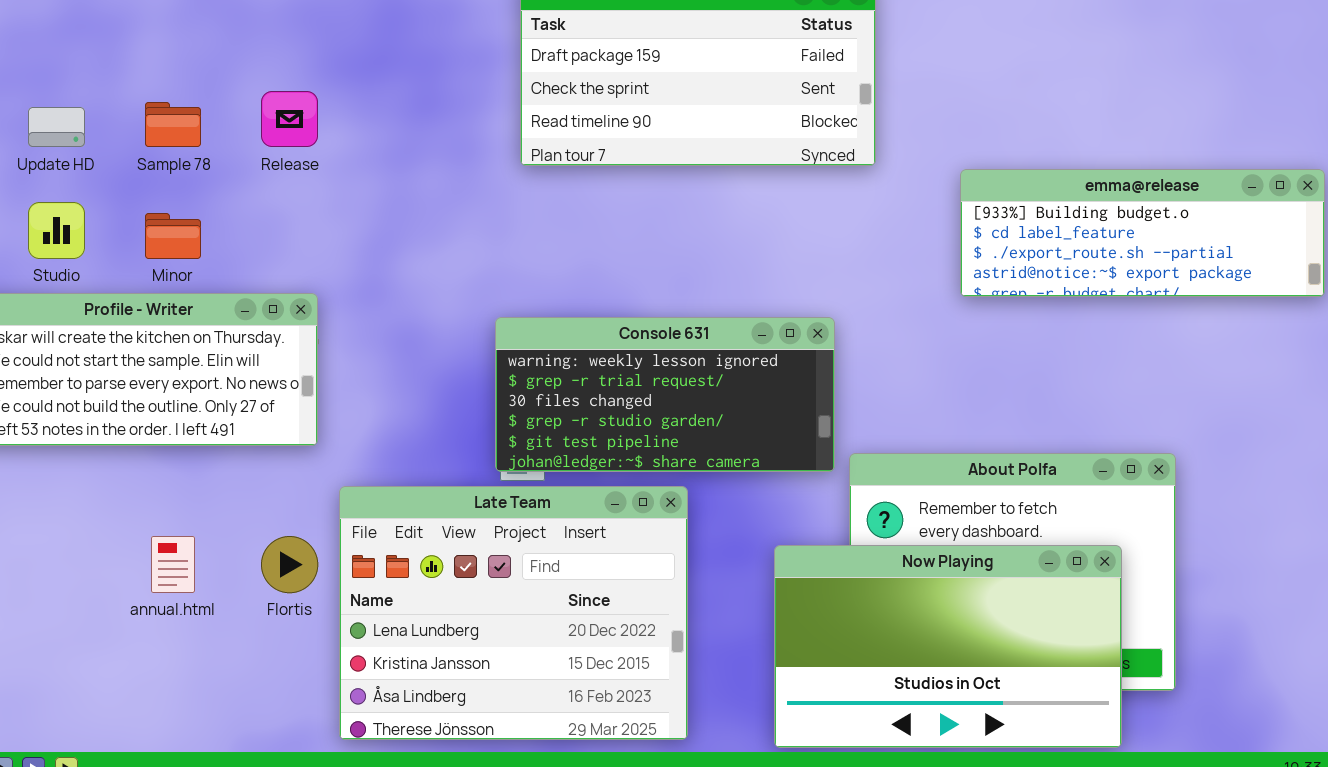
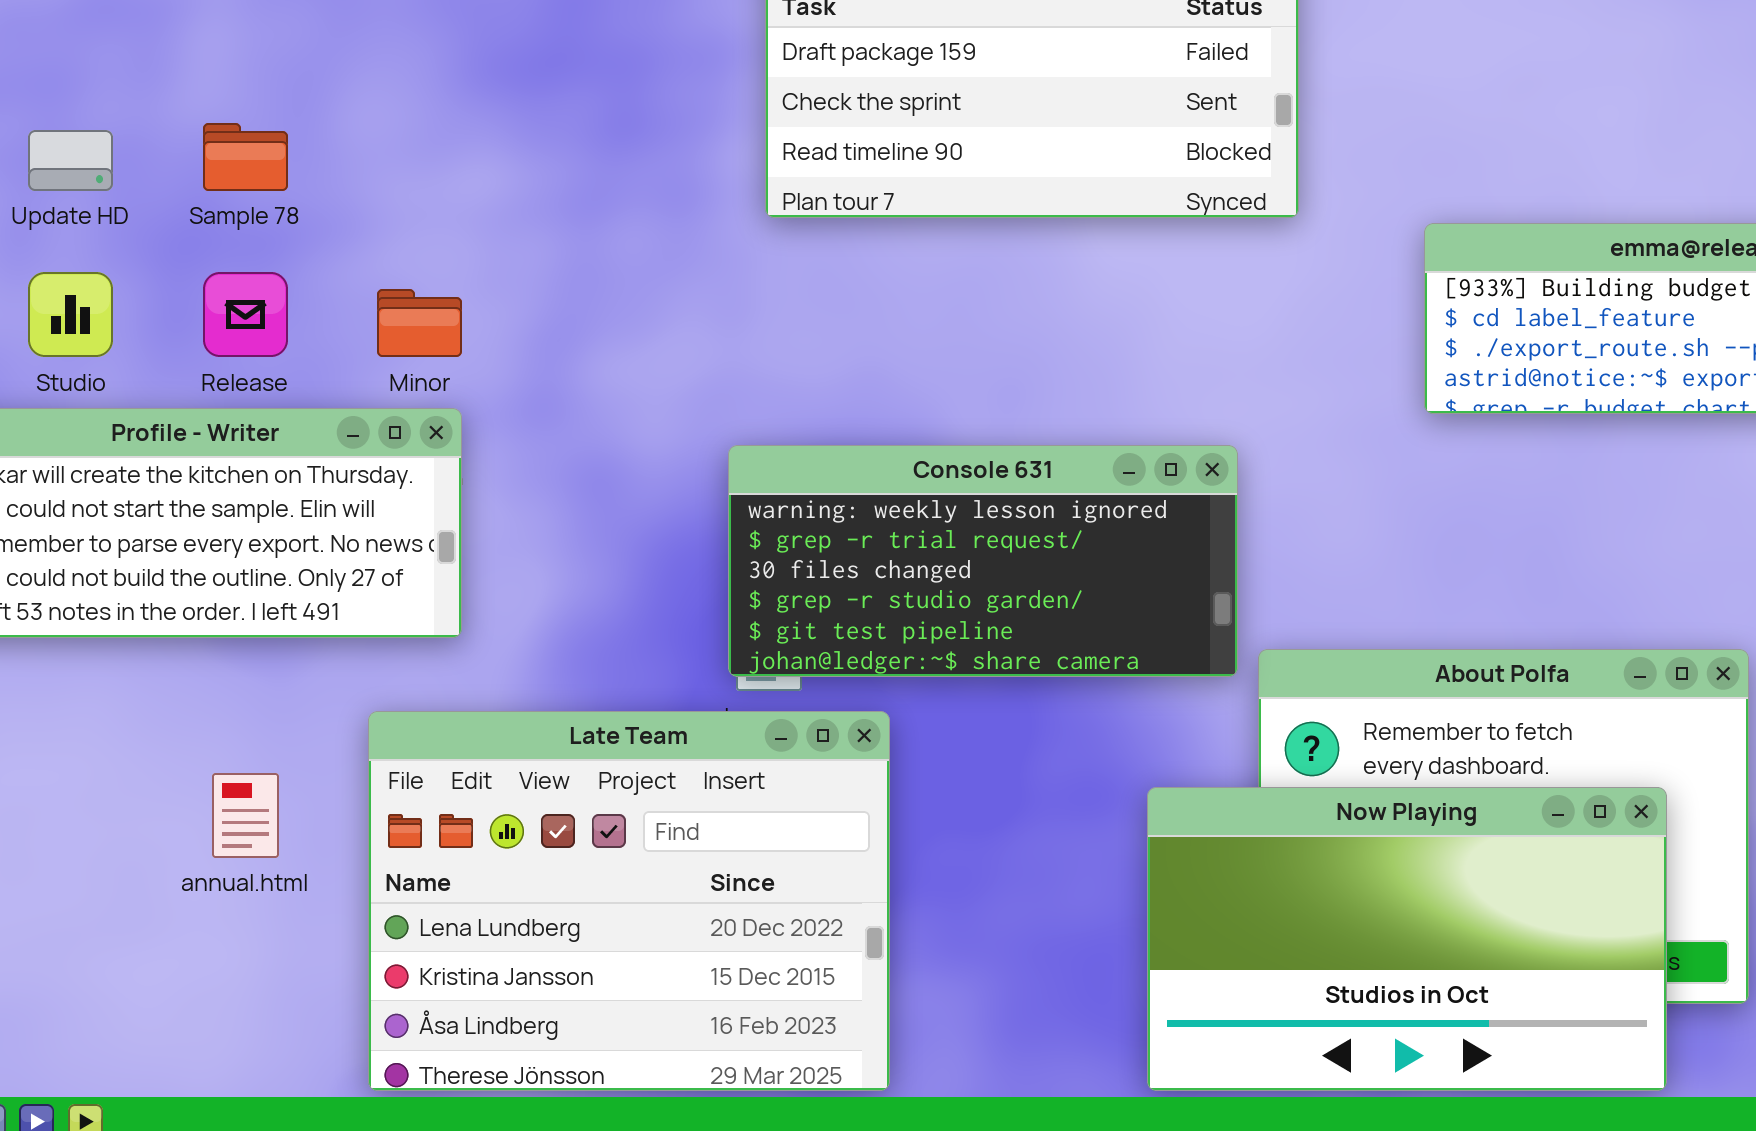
Release: [261,91,318,147] -> [203,272,288,357], moved
Minor: [145,213,201,259] -> [377,289,462,357], moved
Late Team: [339,486,688,740] -> [368,711,890,1091], moved

